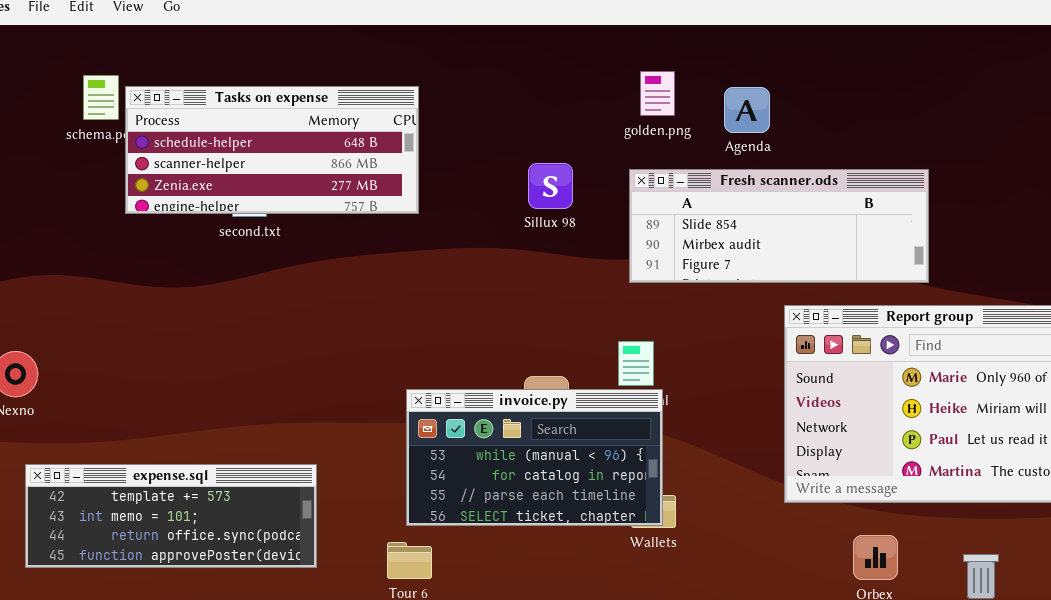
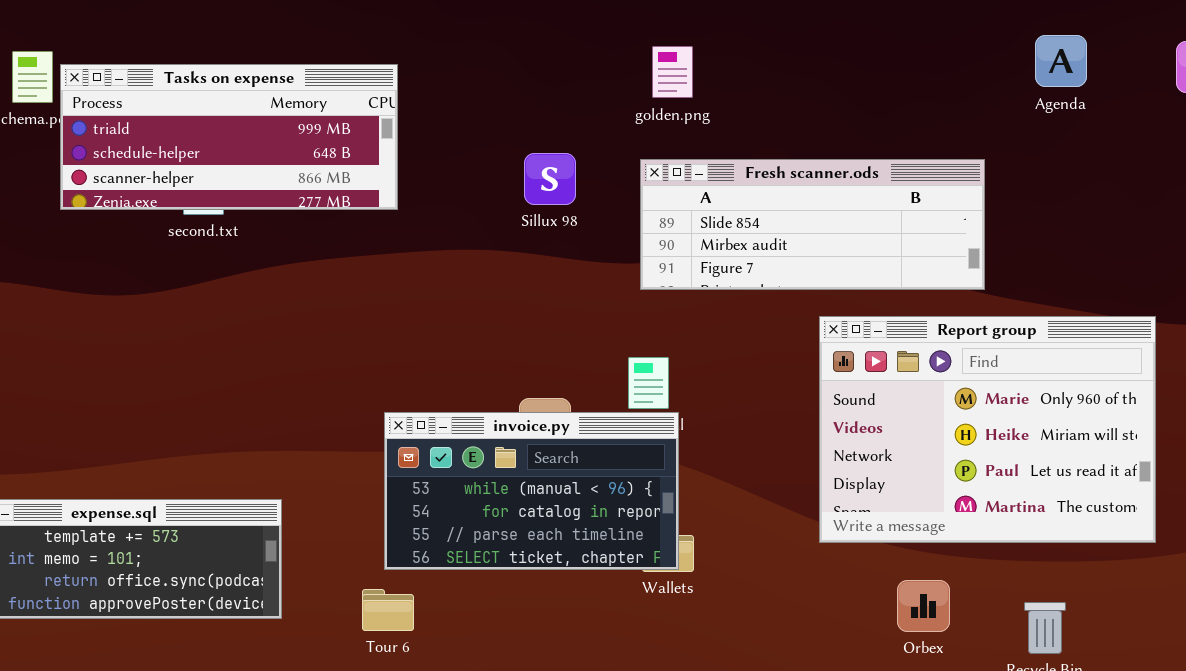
Tasks on expense: [125,86,419,214] -> [60,64,398,210], scrolled up 1 row
Agenda: [724,87,770,133] -> [1035,35,1087,87], moved

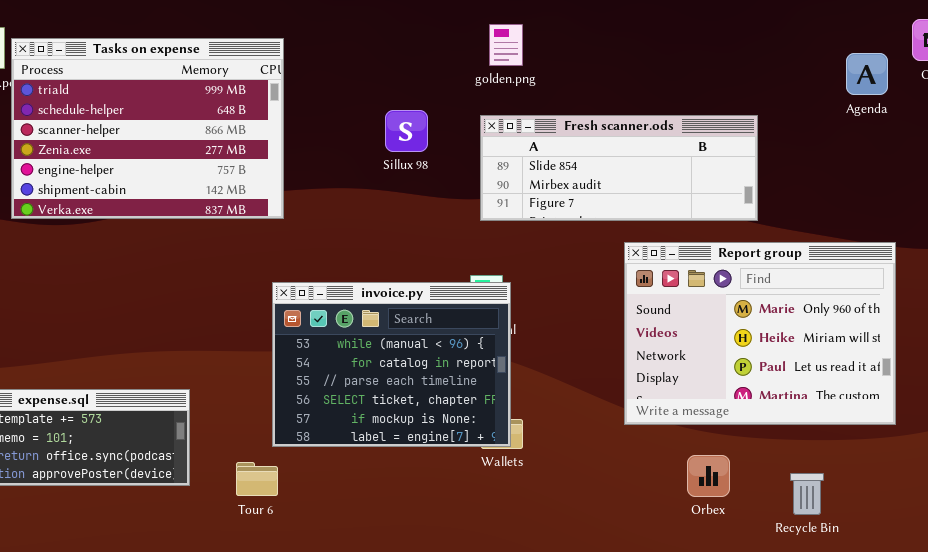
Agenda: [1035,35,1087,87] -> [846,53,888,95], moved
Tasks on expense: [60,64,398,210] -> [11,38,284,219], resized
invoice.py: [384,412,679,570] -> [272,282,511,447], resized
Tour 6: [362,589,414,631] -> [236,462,278,496], moved

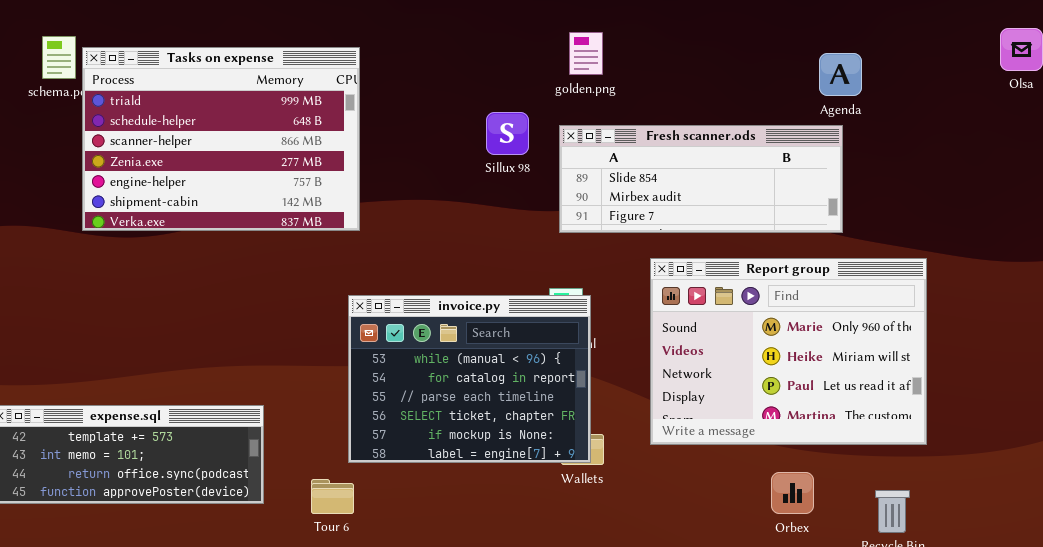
Agenda: [846,53,888,95] -> [819,53,862,96], moved
Sillux 98: [385,110,428,152] -> [486,112,529,155], moved
Report group: [624,242,896,425] -> [650,258,927,445], moved

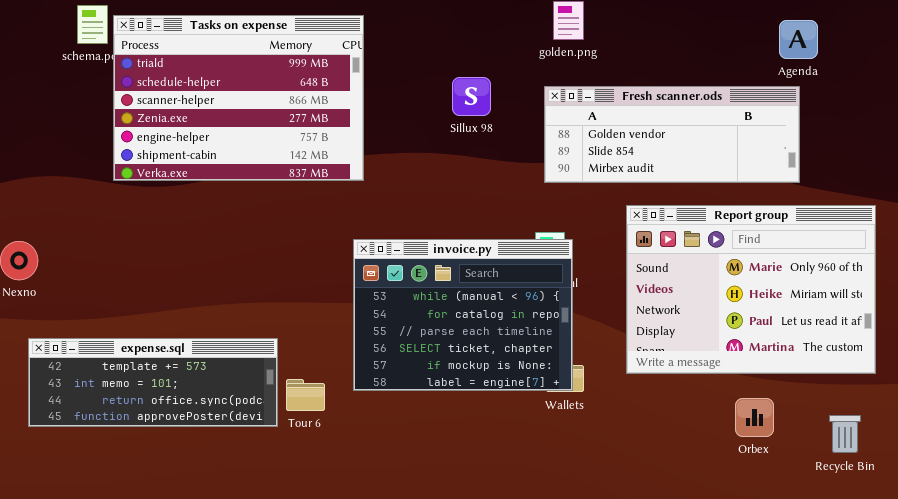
Sillux 98: [486,112,529,155] -> [452,77,491,116], moved
Fresh scanner.ods: [559,125,843,233] -> [544,86,800,183], scrolled up 1 row
Tour 6: [311,479,354,514] -> [286,379,325,411], moved

